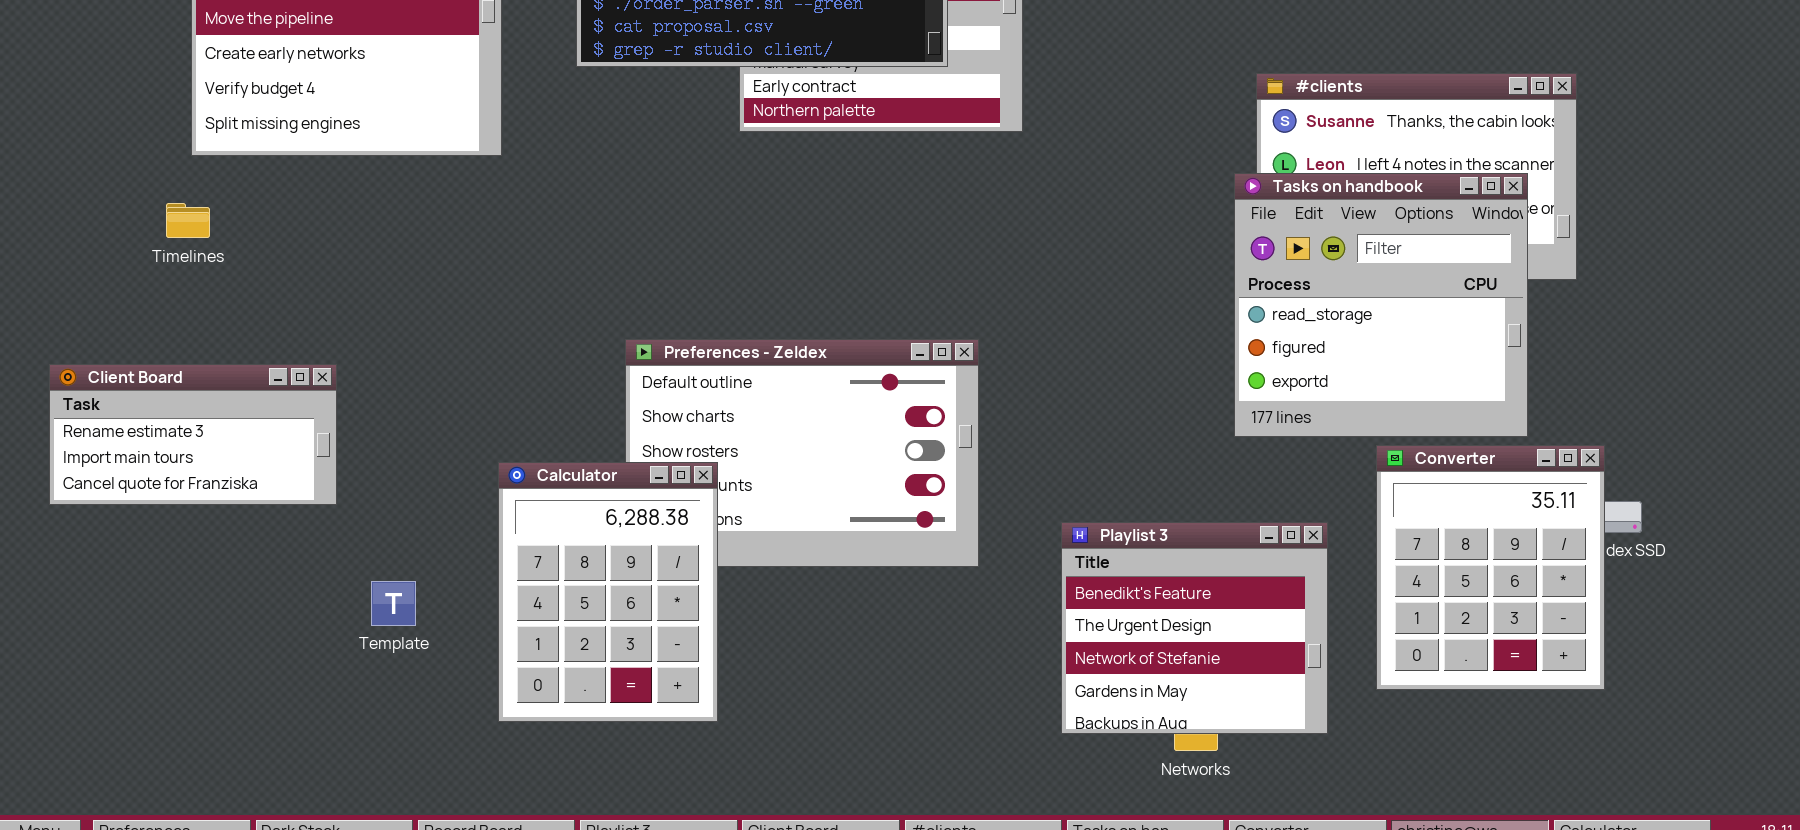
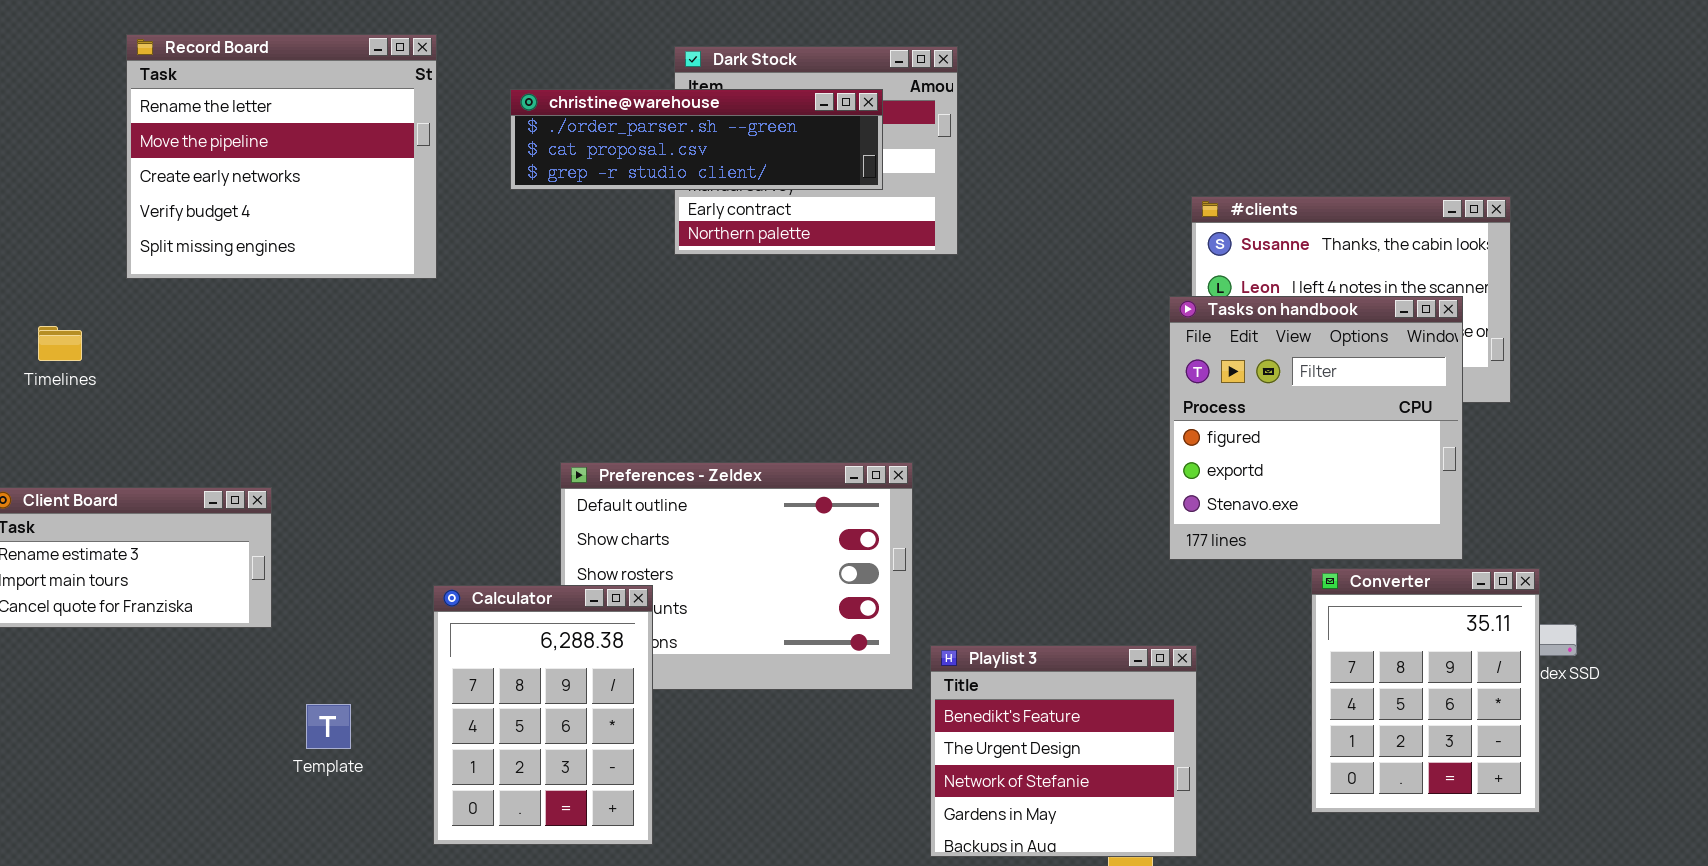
Tasks on handbook: [1234,173,1528,437] -> [1169,296,1463,560], scrolled down 1 row
Timelines: [166,203,210,238] -> [38,326,82,361], moved
Playlist 3: [1061,522,1328,734] -> [930,645,1197,857], moved

